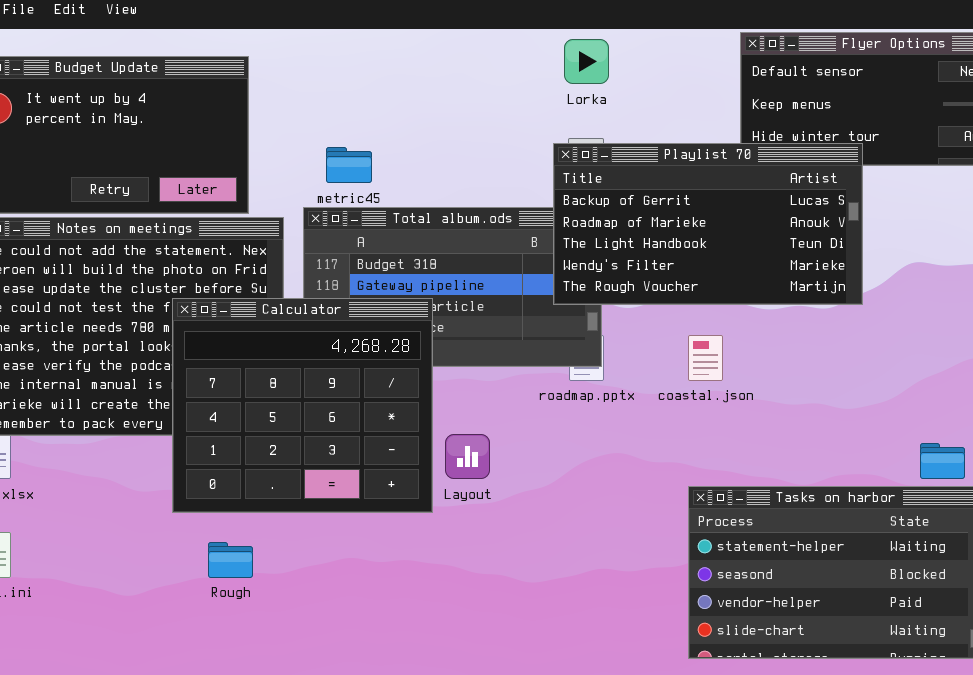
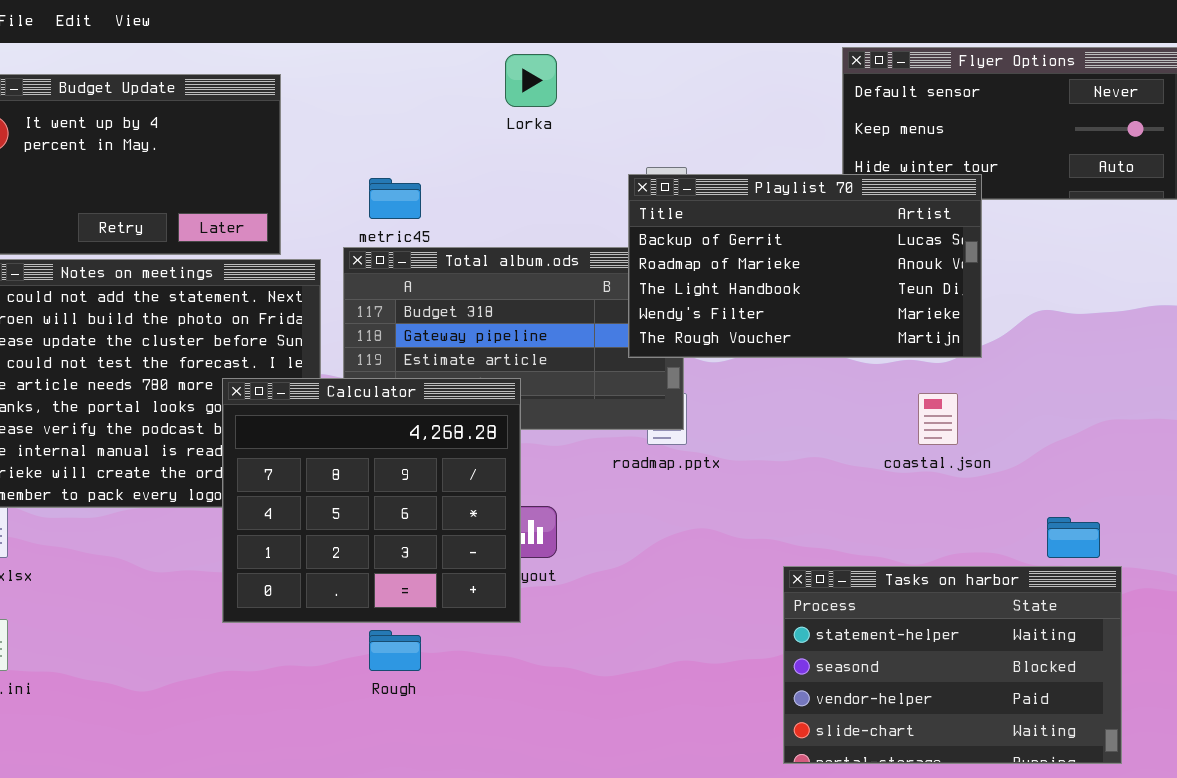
Lorka: [564,39,609,84] -> [505,54,557,107], moved
Calculator: [172,298,433,513] -> [222,378,521,623], moved
coastal.json: [688,335,723,381] -> [918,393,958,445], moved
Rough: [208,542,253,578] -> [369,630,421,671], moved

